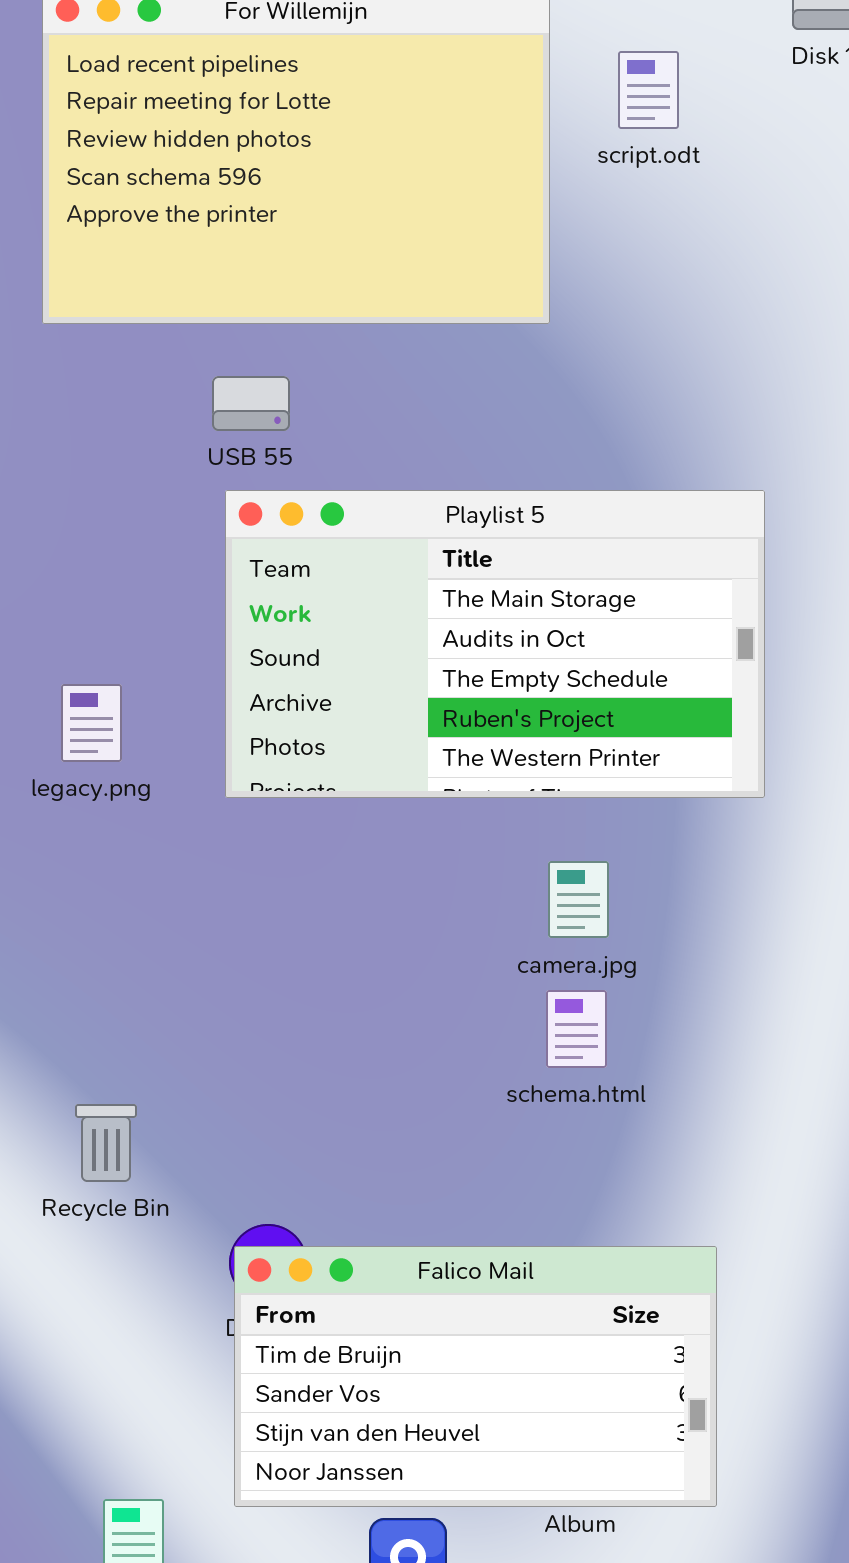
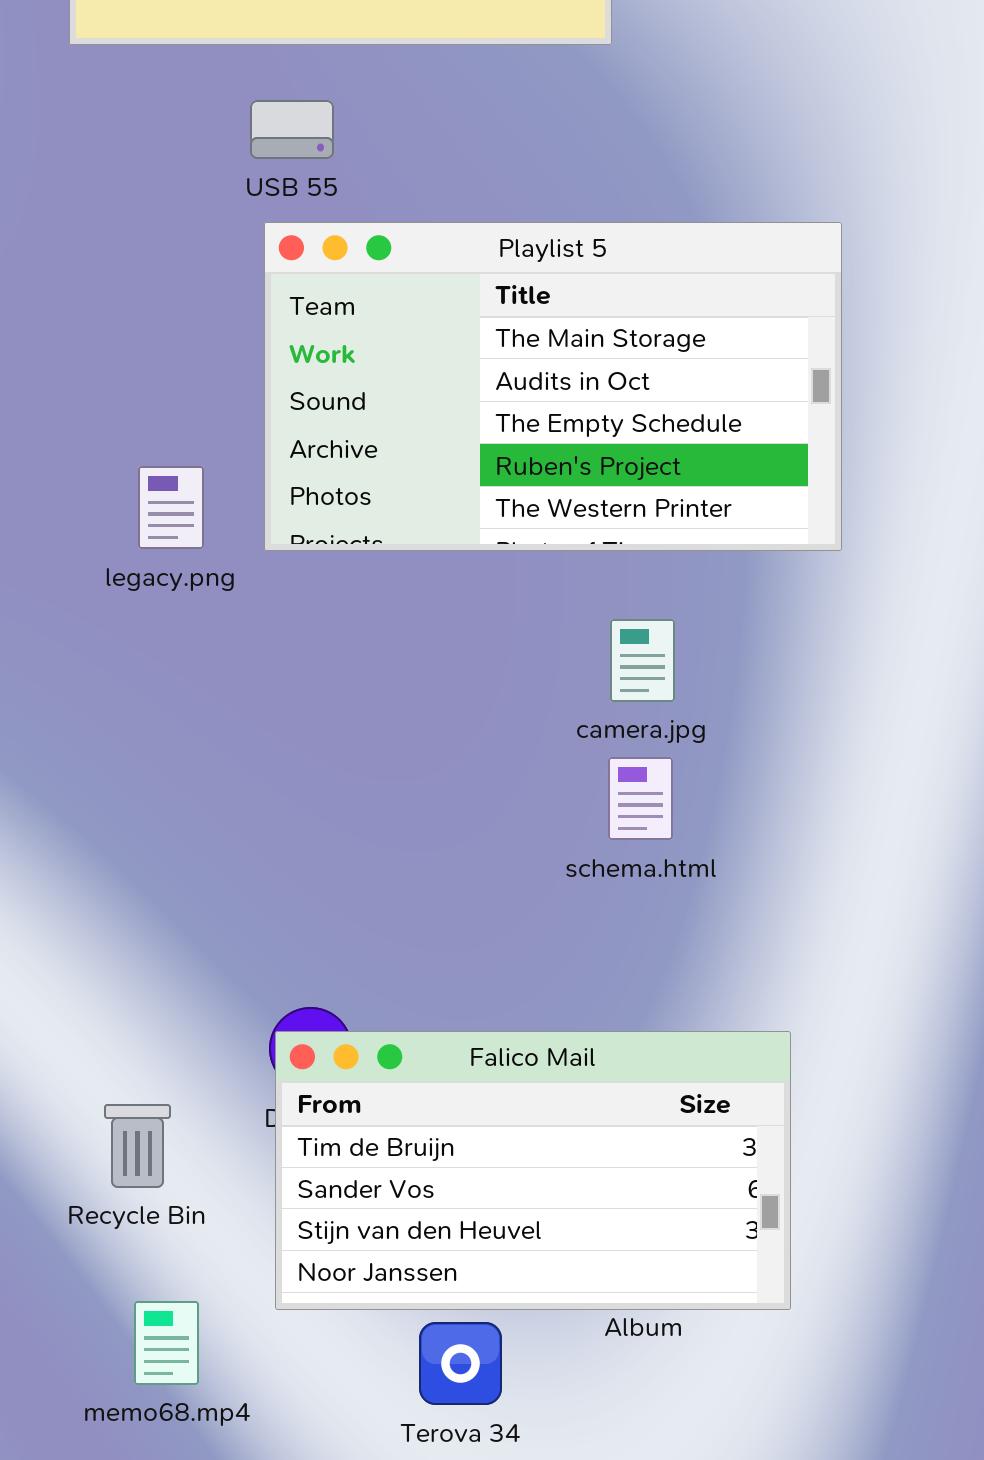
legacy.png: [61,684,122,762] -> [138,466,204,549], moved
Recycle Bin: [75,1104,137,1182] -> [104,1104,171,1188], moved

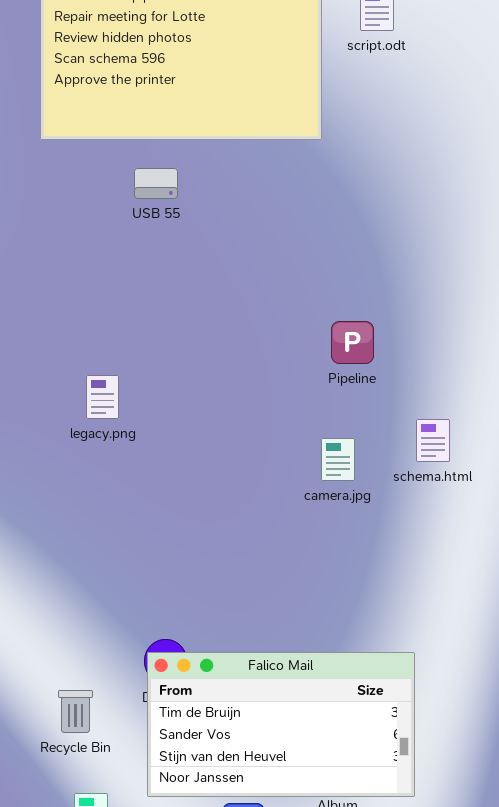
Playlist 5: [264,222,842,551] -> none, closed
legacy.png: [138,466,204,549] -> [86,375,119,419], moved
schema.html: [608,757,673,840] -> [416,419,450,462], moved

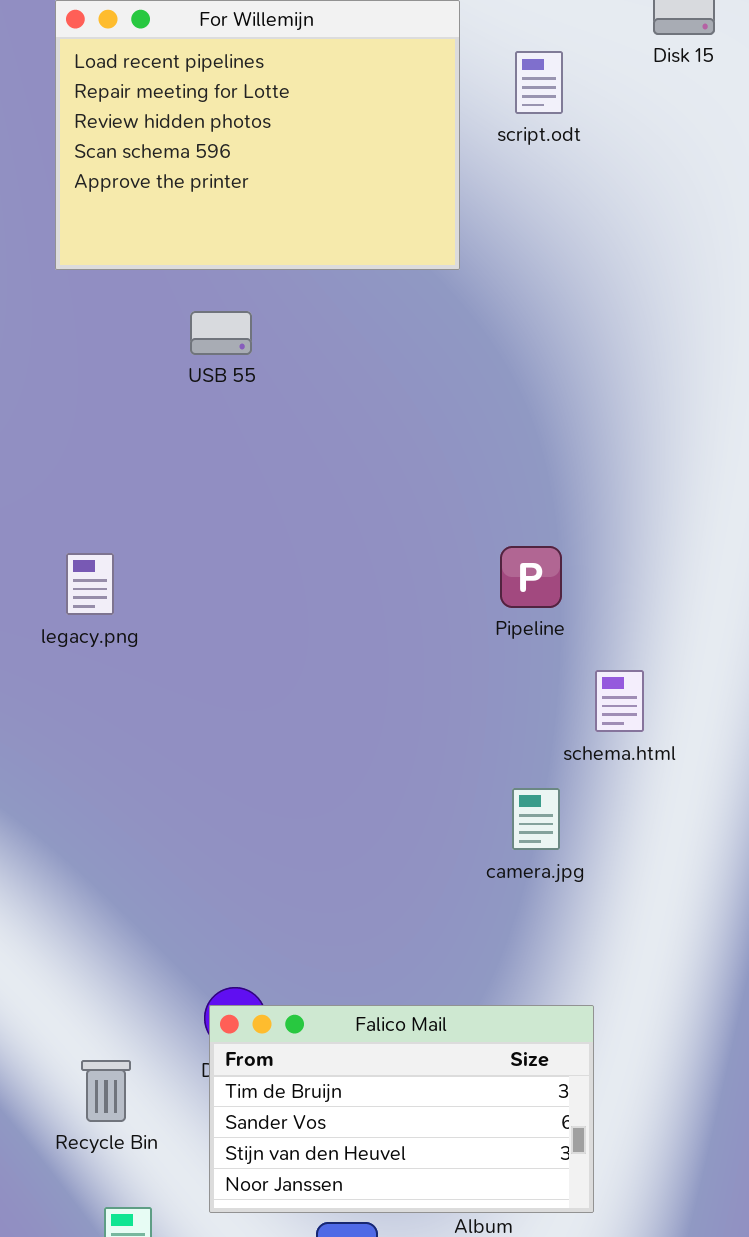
Pipeline: [331,321,374,364] -> [500,546,562,608], moved
legacy.png: [86,375,119,419] -> [66,553,114,615], moved
camera.jpg: [321,438,355,481] -> [512,788,560,850], moved

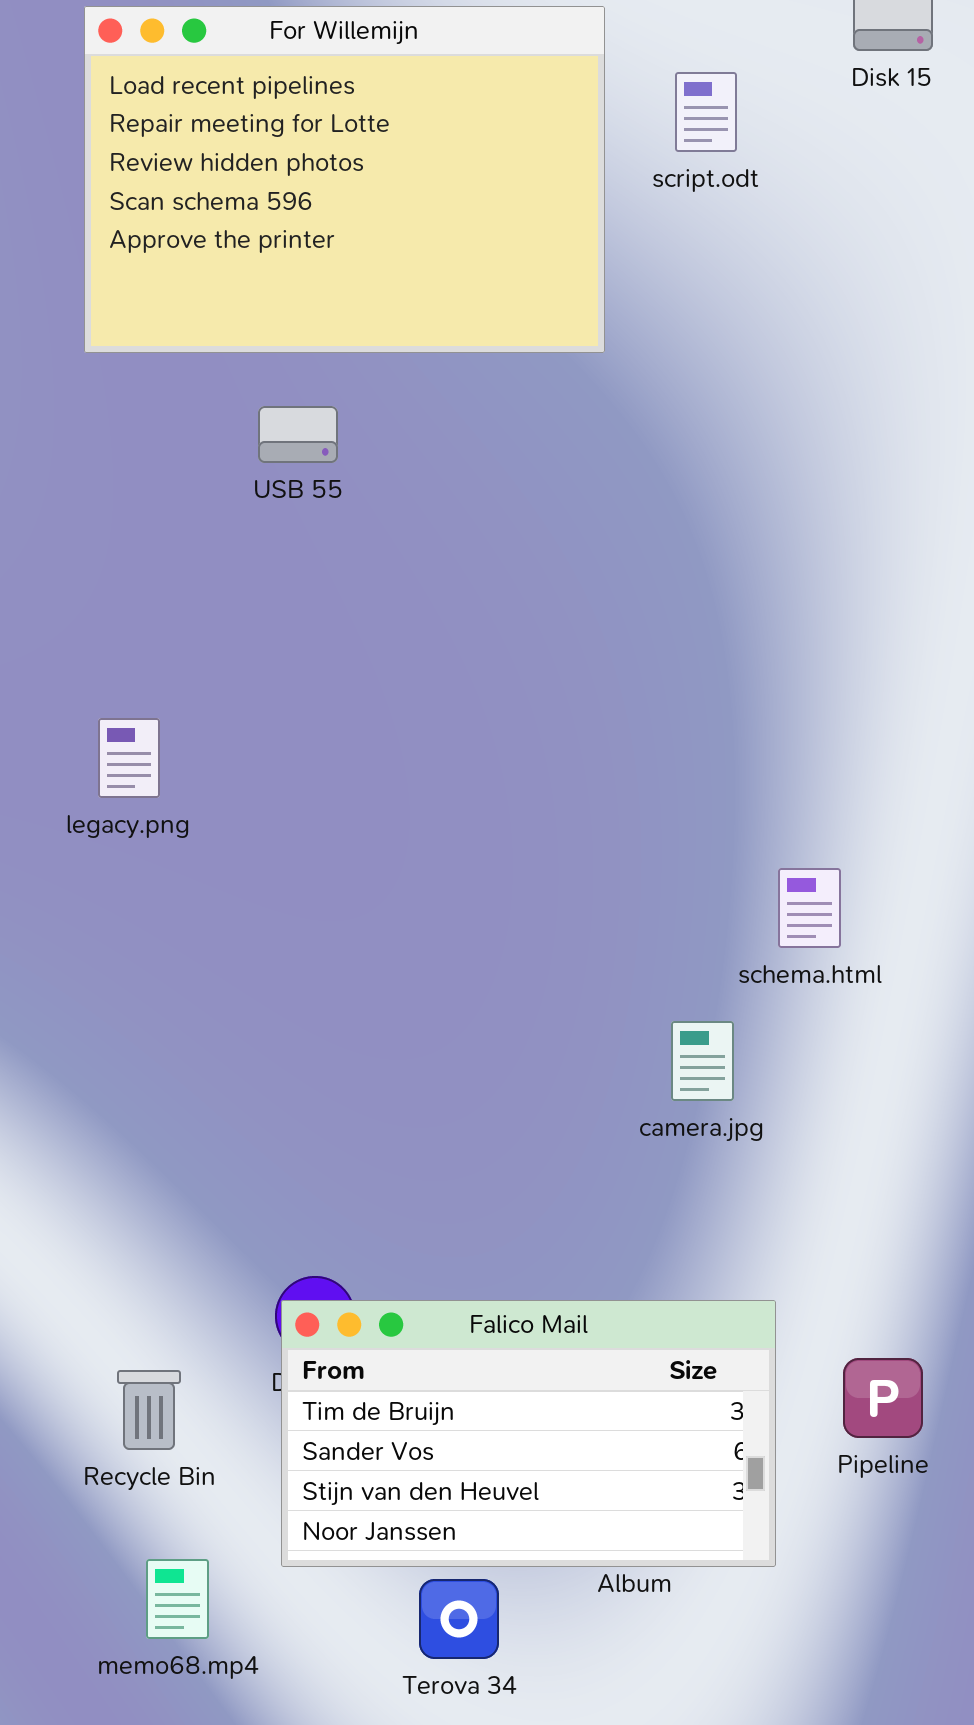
Pipeline: [500,546,562,608] -> [843,1358,923,1438], moved

